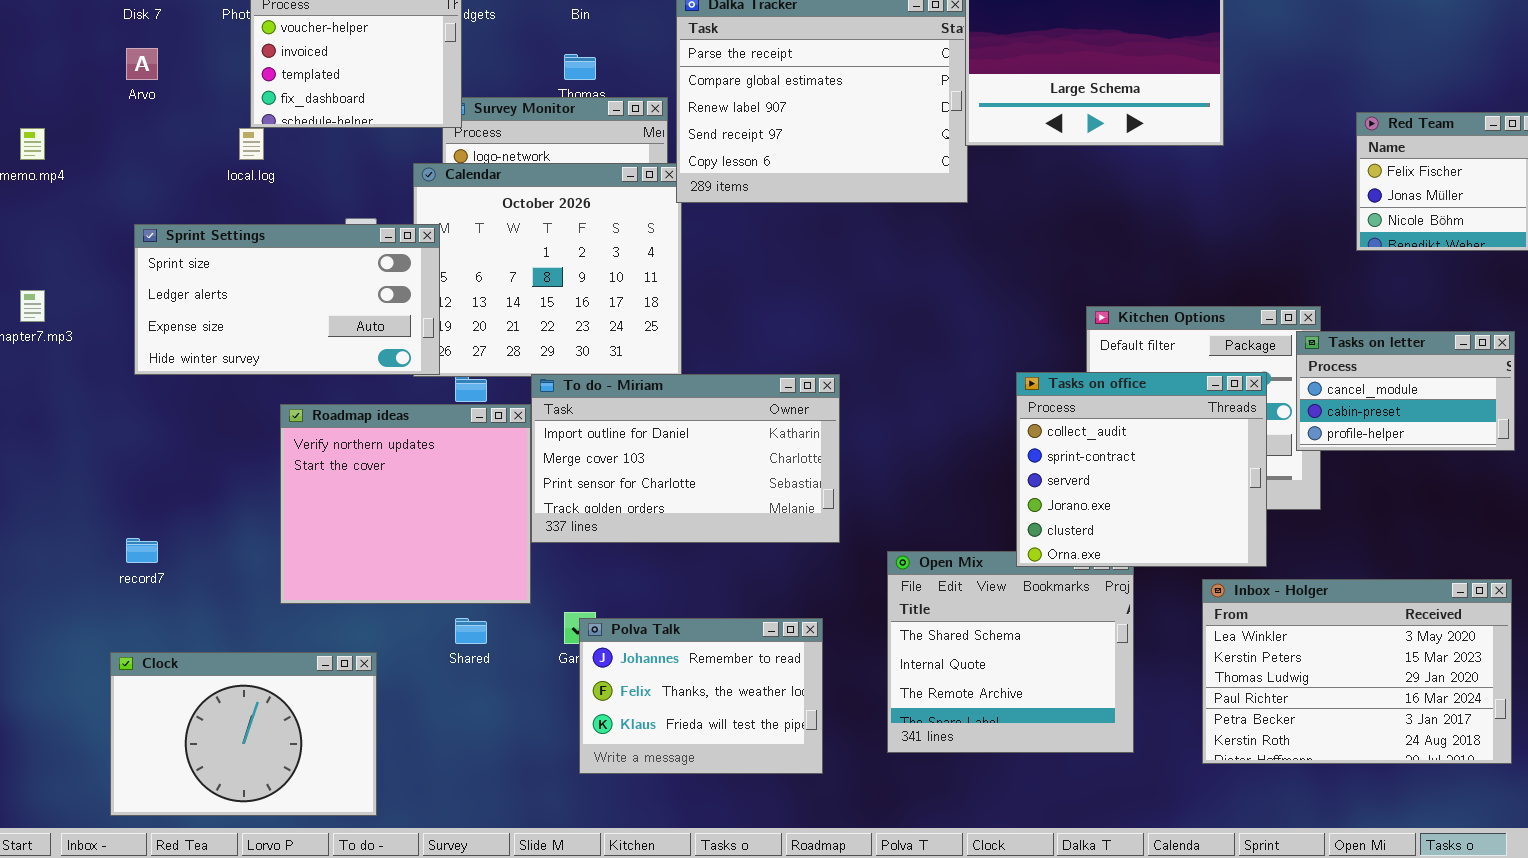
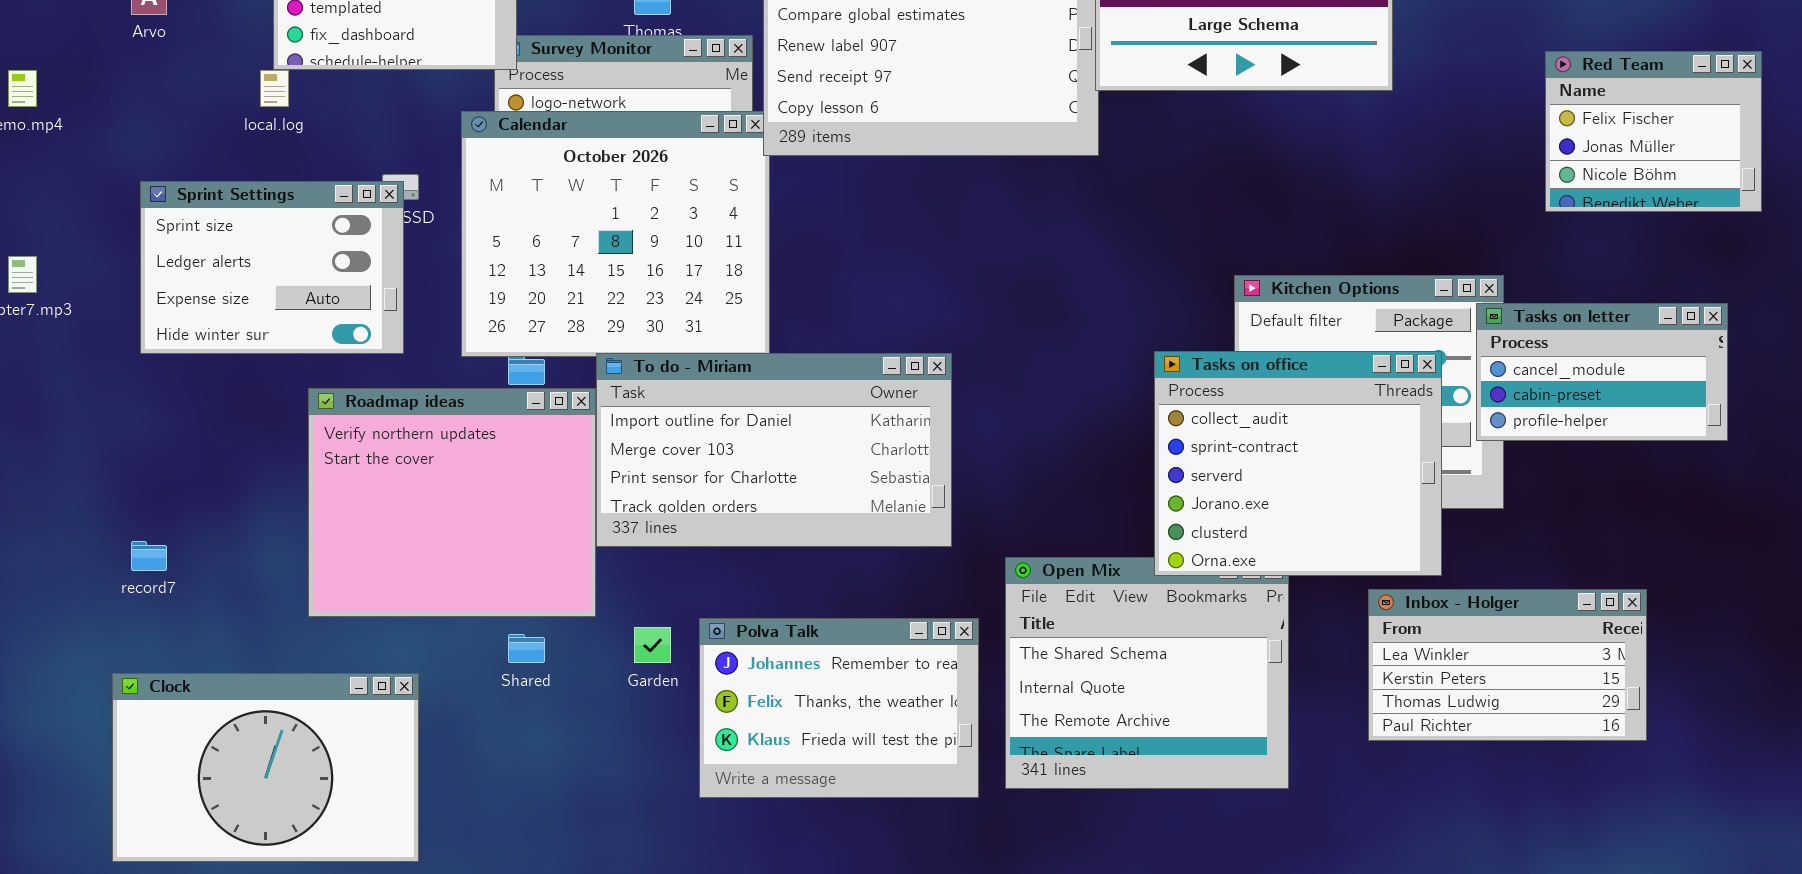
Sprint Settings: [134,224,440,375] -> [140,181,404,354], resized
Inbox - Holger: [1202,579,1512,764] -> [1368,589,1647,741], resized
Polva Talk: [579,618,823,774] -> [699,618,979,798], moved

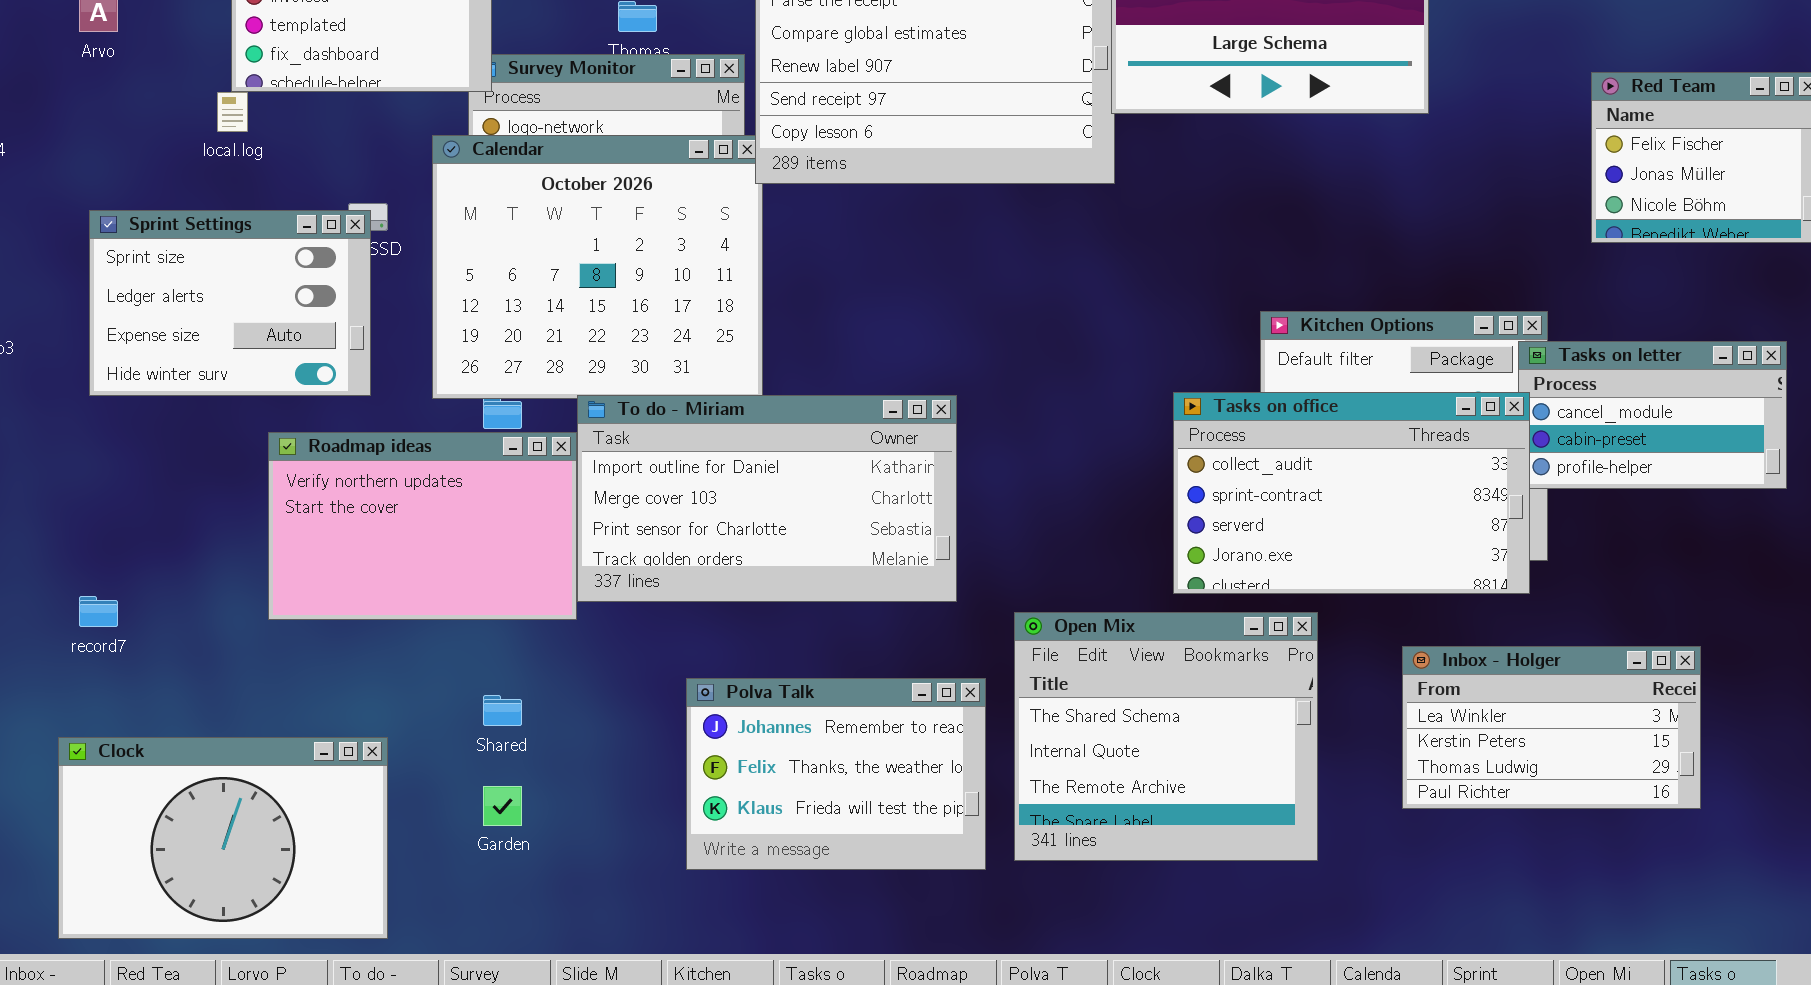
Tasks on office: [1154,351,1442,576] -> [1173,392,1530,594], resized
Roadmap ideas: [308,388,596,617] -> [268,432,577,620], resized
Garden: [634,627,671,663] -> [483,786,522,826], moved

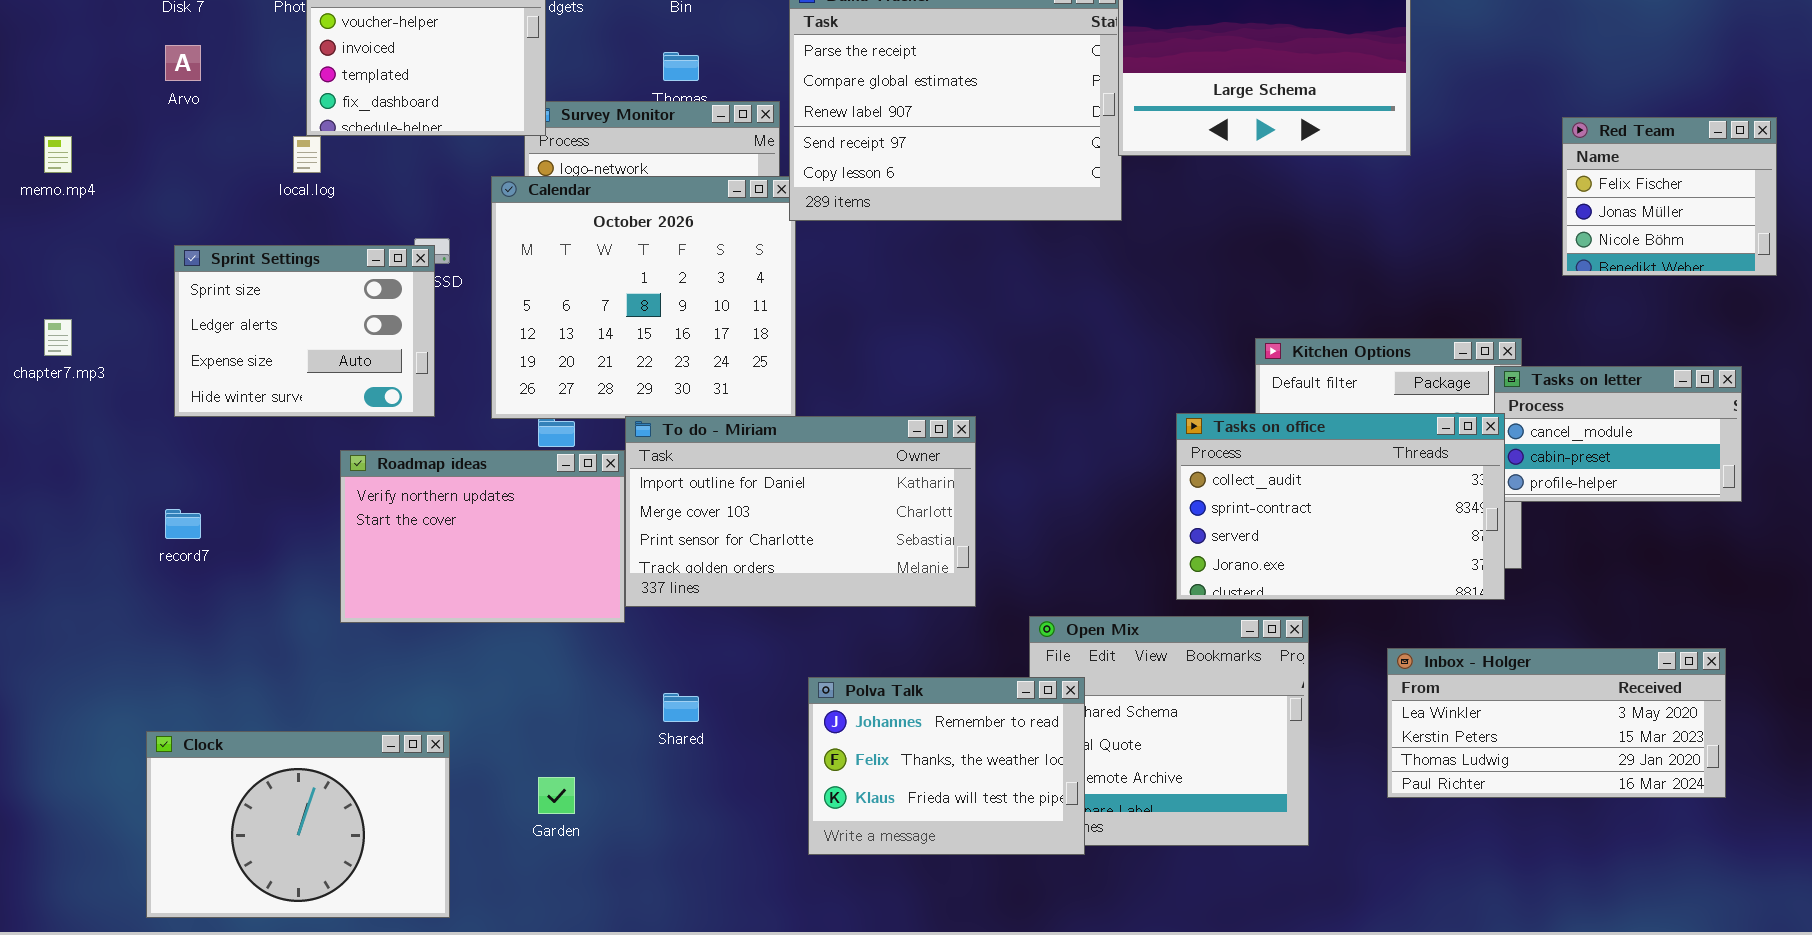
record7: [79,596,118,627] -> [165,509,201,539], moved
Inbox - Holger: [1402,646,1701,809] -> [1387,648,1726,798], resized
Polva Talk: [686,678,986,870] -> [808,677,1085,855], moved
Shared: [483,695,522,726] -> [663,693,699,722], moved

